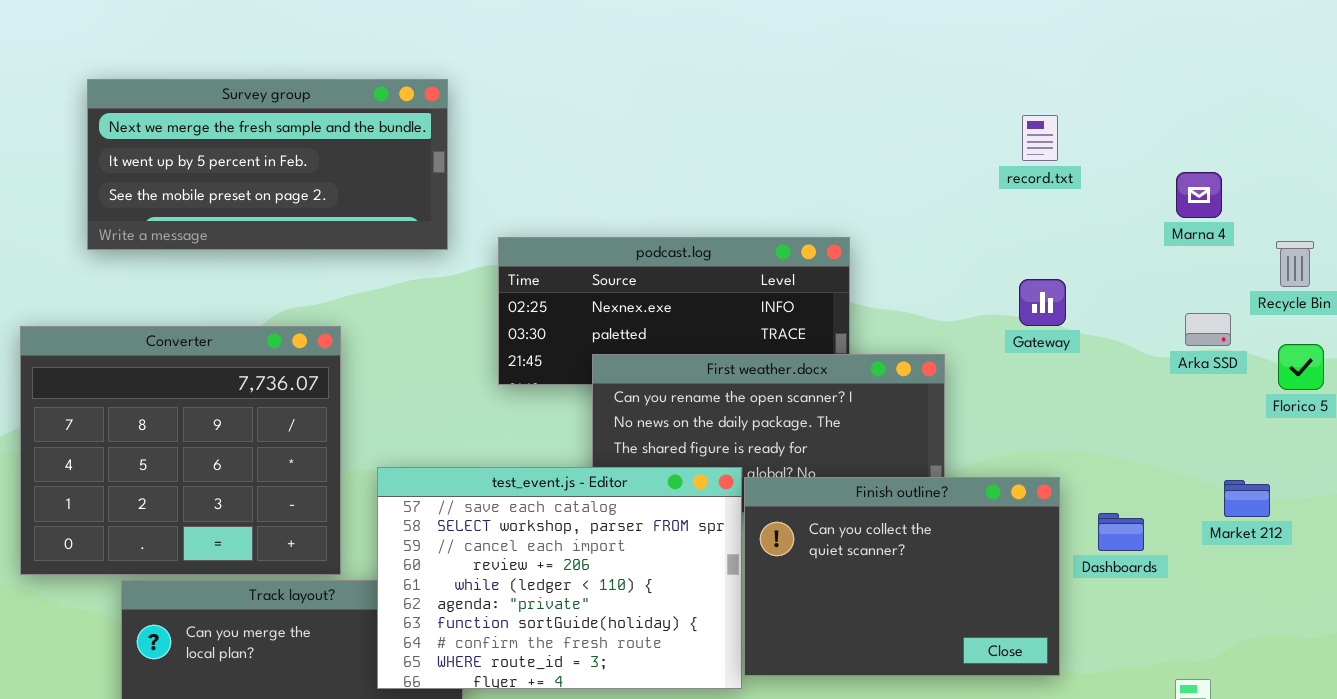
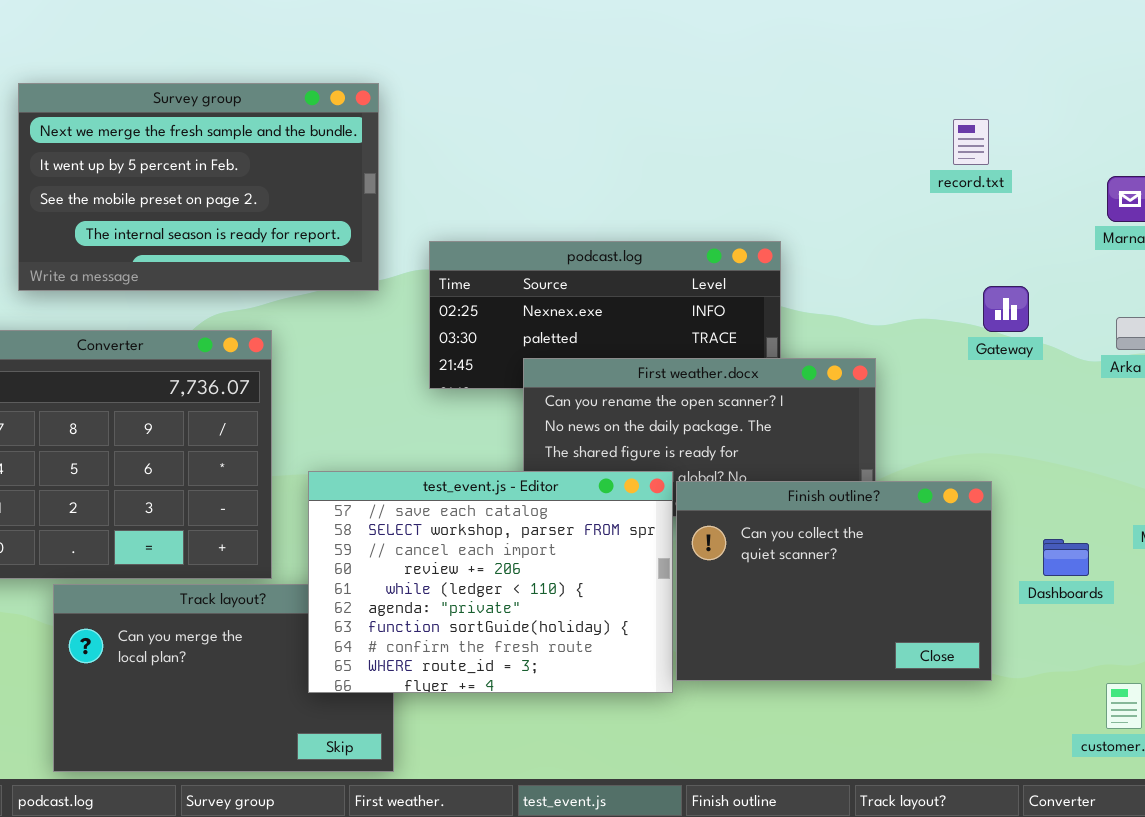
Survey group: [87,79,448,250] -> [18,83,379,291], resized
Gateway: [1019,279,1066,326] -> [983,286,1029,332], moved
Dashboards: [1098,513,1144,551] -> [1043,539,1089,576], moved

